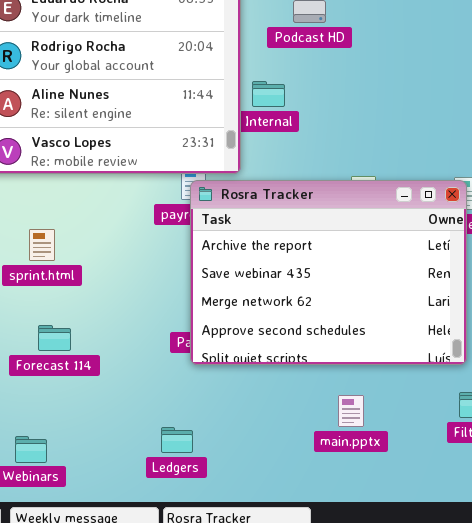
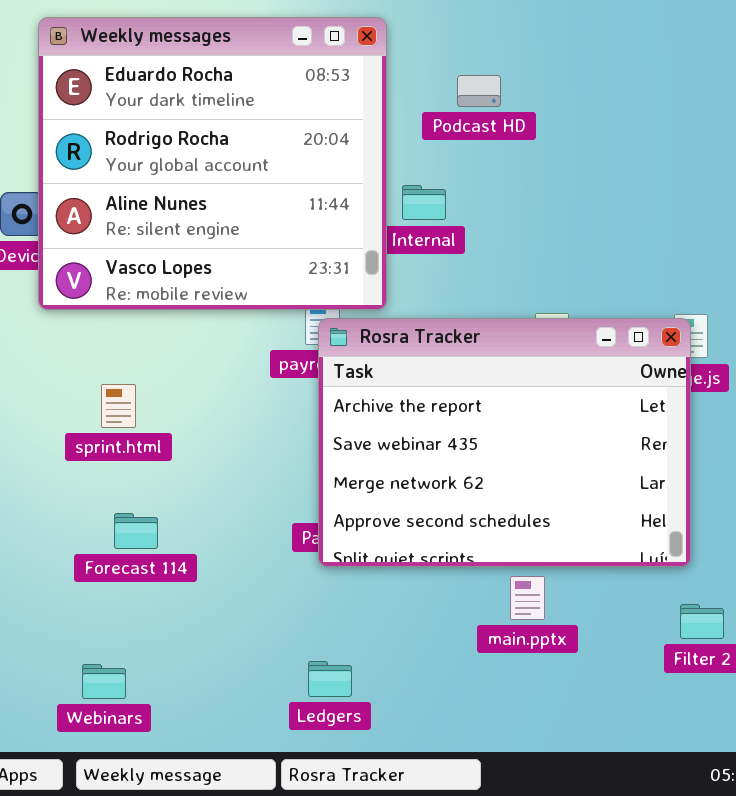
main.pptx: [338,395,364,427] -> [510,576,545,620], moved
Ledgers: [161,427,193,453] -> [308,661,352,697], moved

